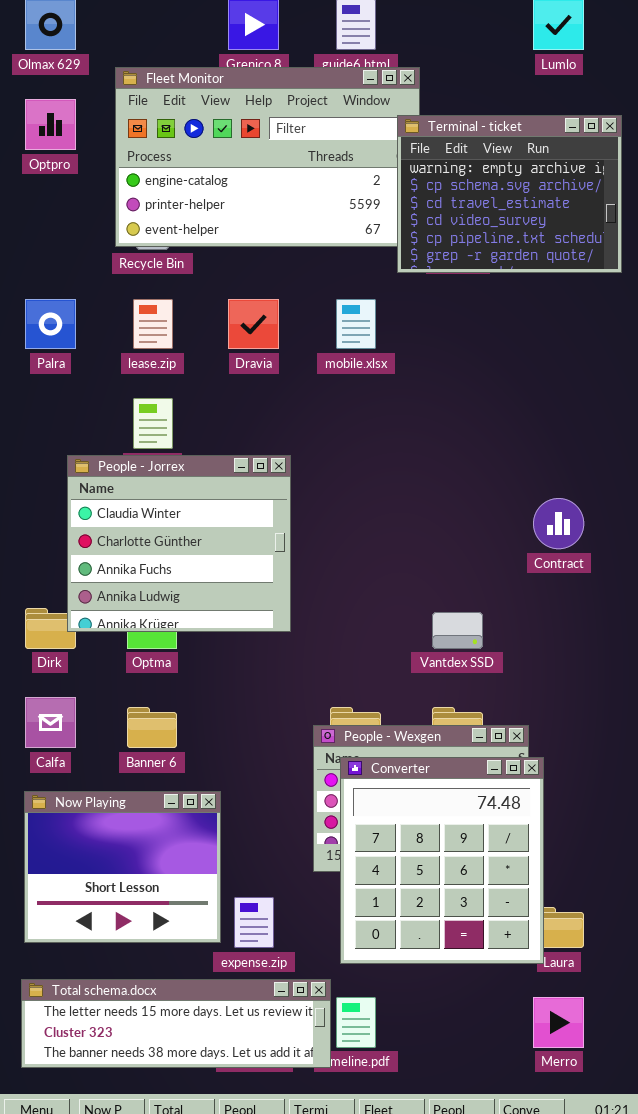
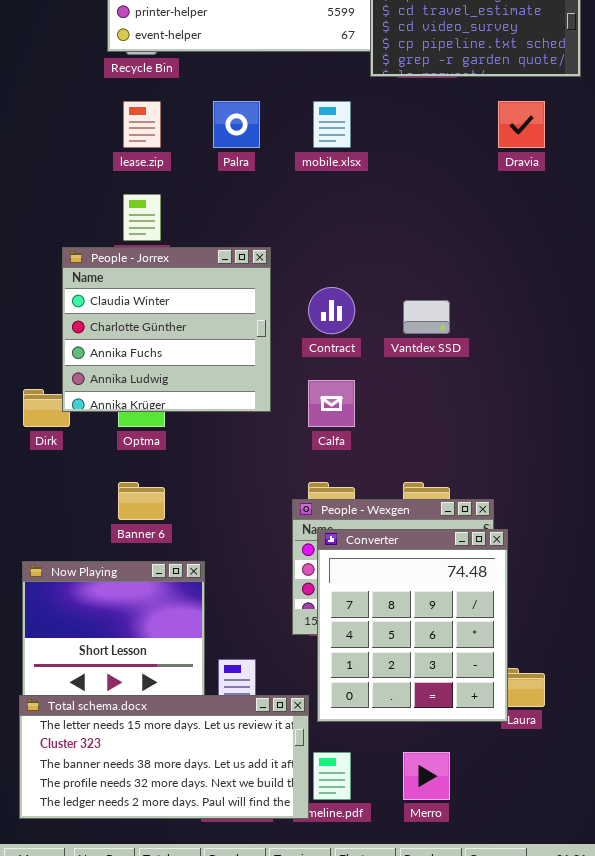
Palra: [25,299,76,349] -> [213,101,260,148], moved
Dravia: [228,299,279,349] -> [498,101,545,148], moved
Contract: [533,498,584,549] -> [308,287,355,334], moved
Vantdex SSD: [432,612,483,649] -> [403,300,450,334], moved
Calfa: [25,697,76,748] -> [308,380,355,427], moved
Total schema.docx: [21,979,331,1068] -> [19,695,309,819], resized
Merro: [533,997,584,1048] -> [403,752,450,800], moved

